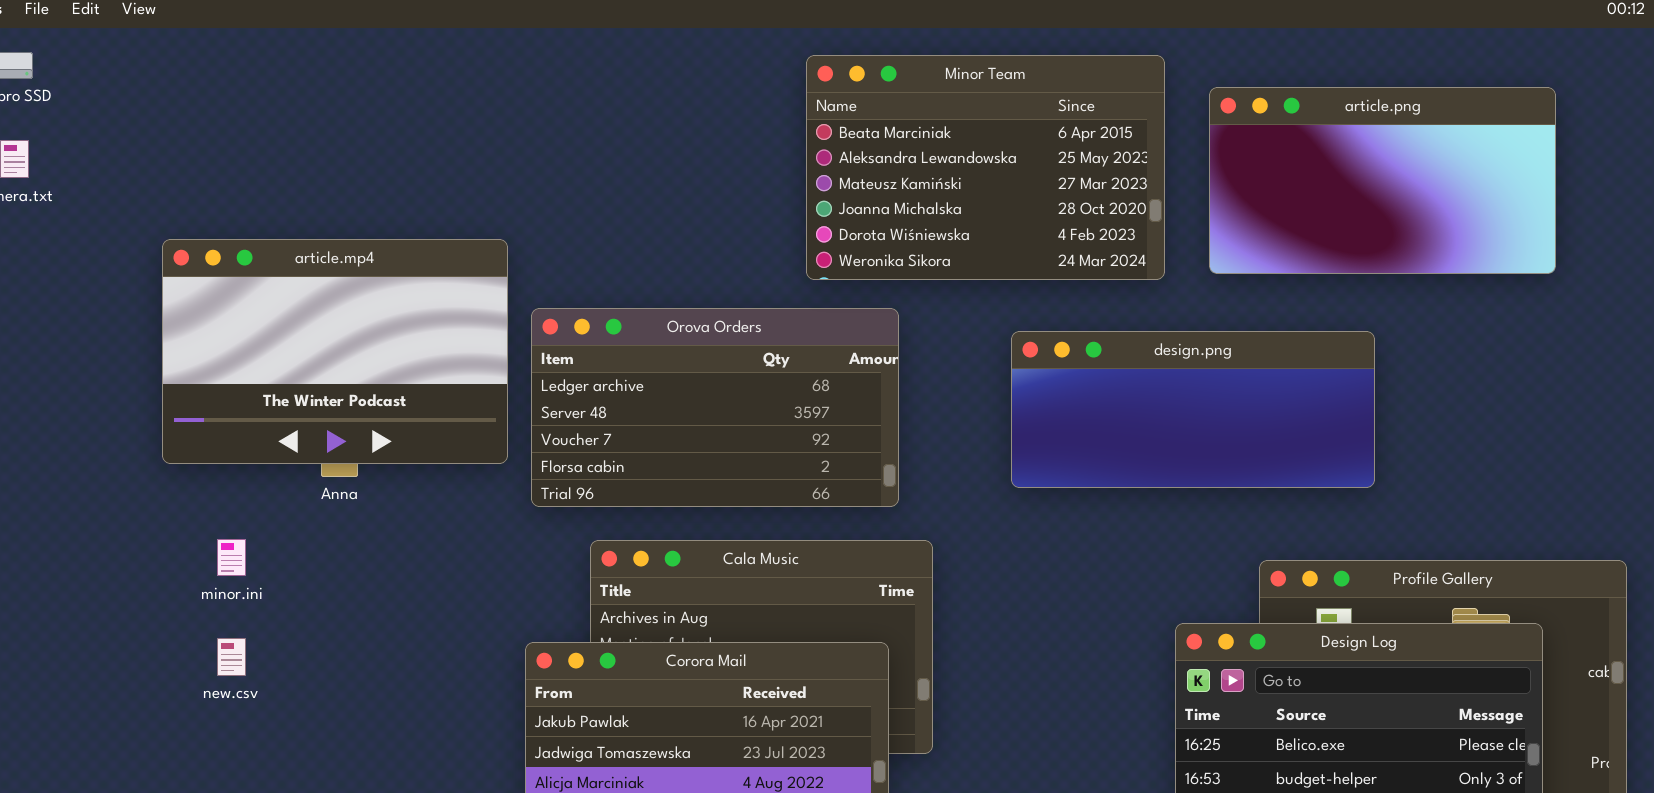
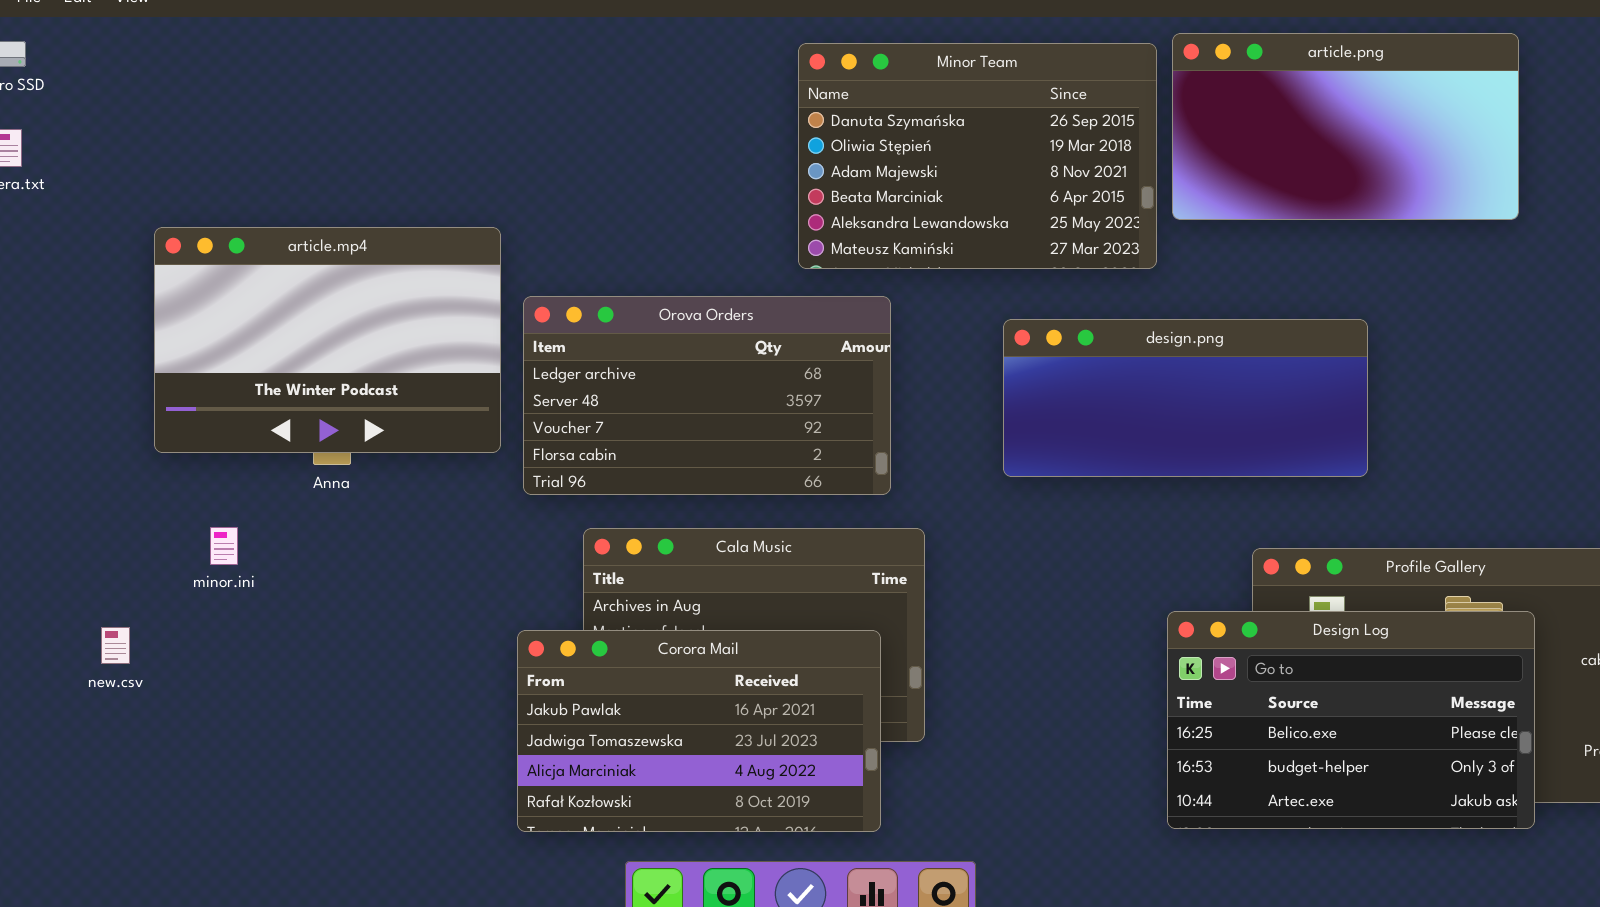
Minor Team: [806,55,1165,280] -> [798,43,1157,269], scrolled up 3 rows
article.png: [1209,87,1556,274] -> [1172,33,1519,220], moved
new.csv: [217,638,246,676] -> [101,627,130,664], moved

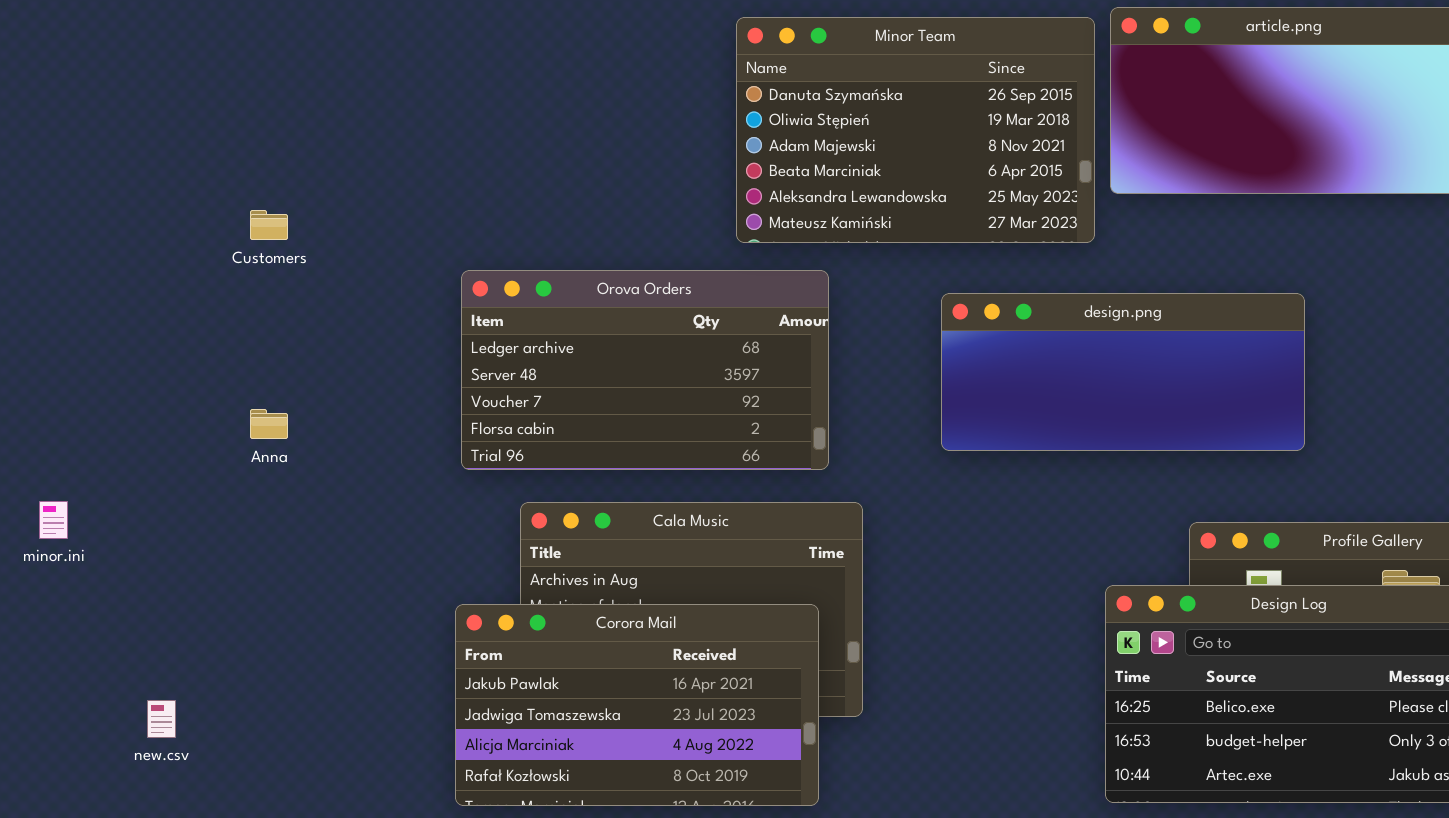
article.mp4: [154,227,501,453] -> none, closed
minor.ini: [210,527,238,565] -> [39,501,68,539], moved
new.csv: [101,627,130,664] -> [147,700,176,738], moved

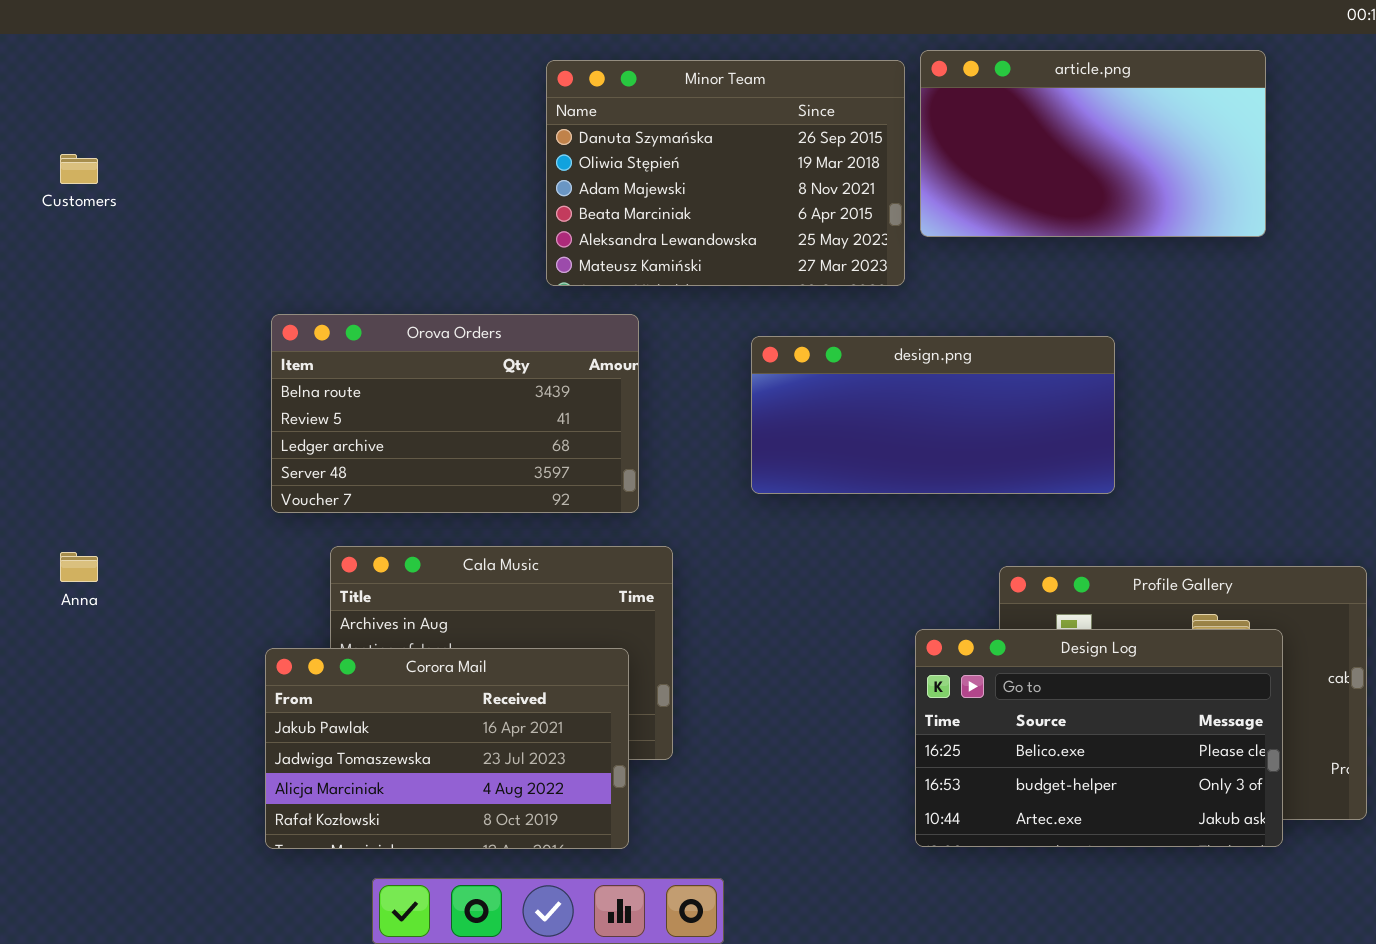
Customers: [250,210,288,240] -> [60,154,98,184], moved
Orova Orders: [461,270,829,470] -> [271,314,639,513], scrolled up 2 rows
Anna: [250,409,288,439] -> [60,552,98,582], moved

